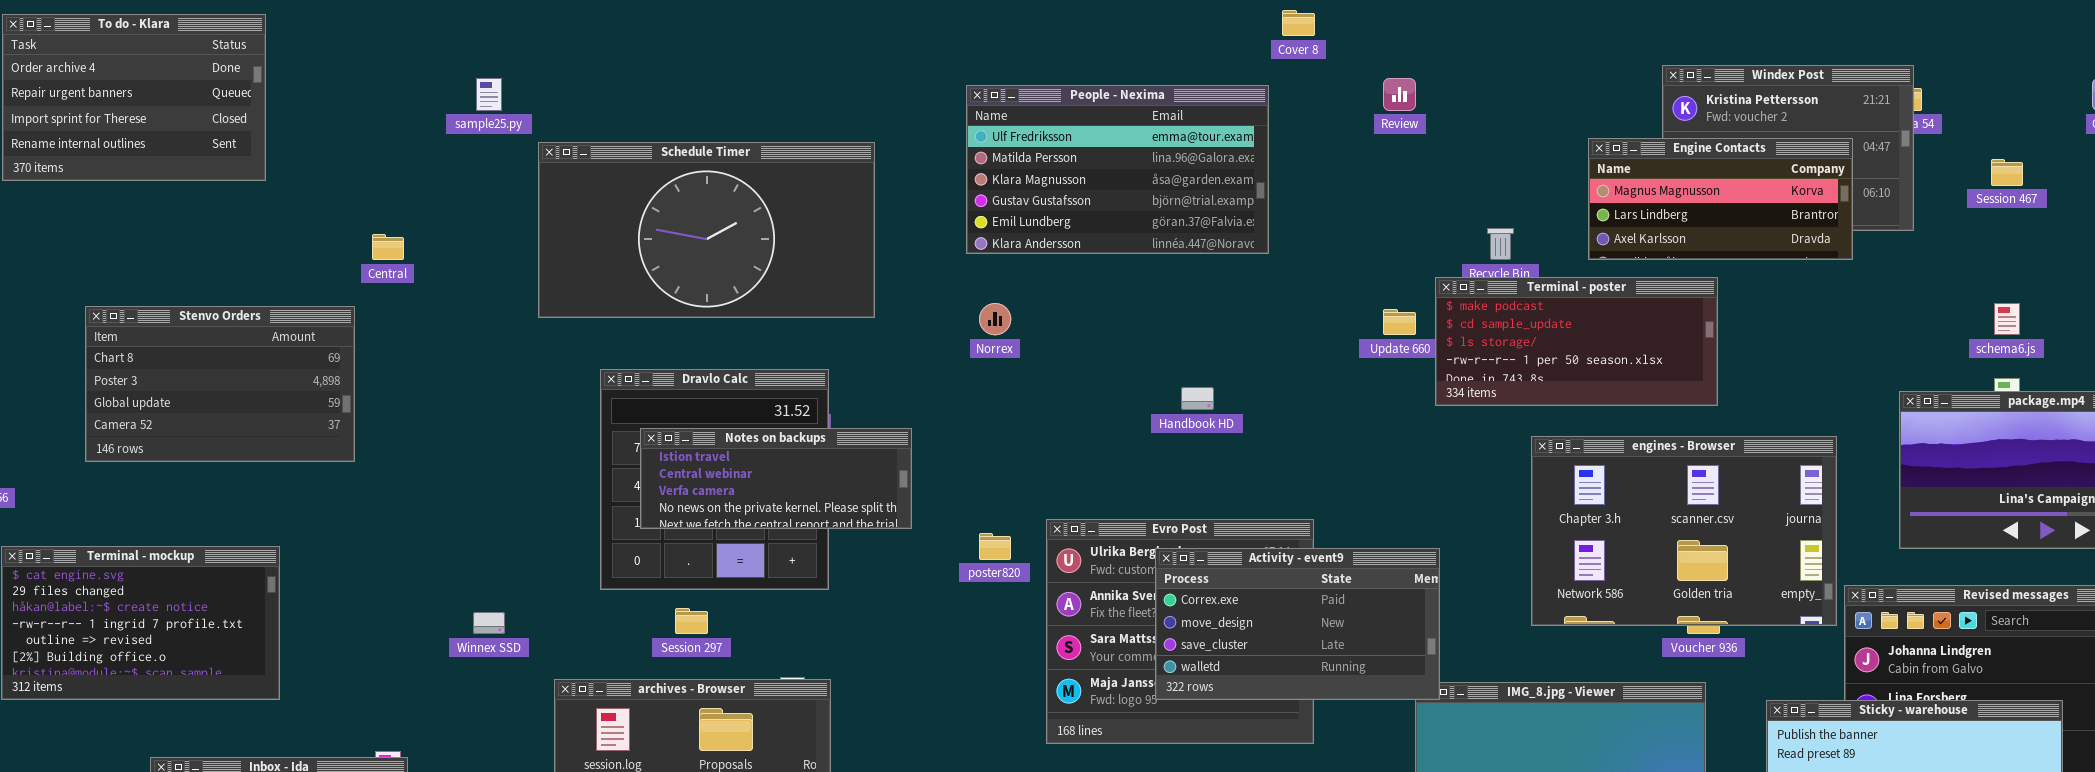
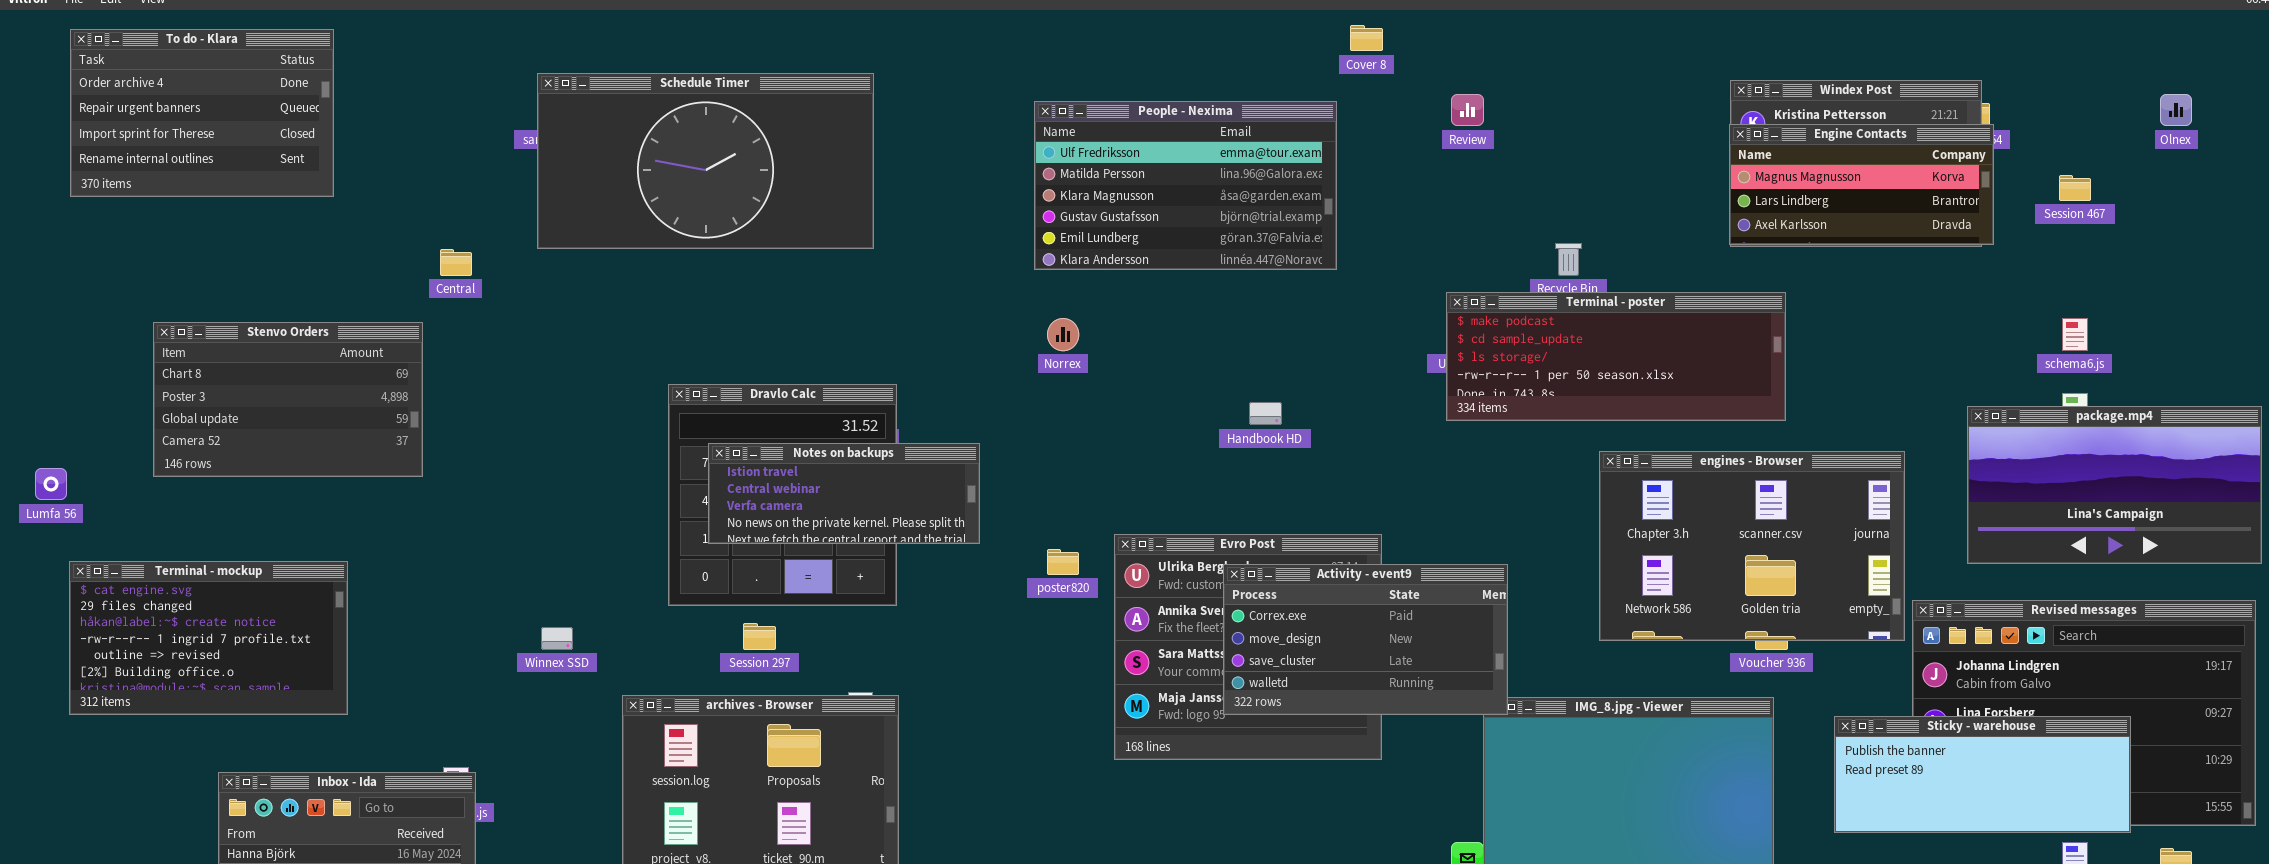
Engine Contacts: [1588,138,1853,260] -> [1729,124,1994,245], moved
Schedule Timer: [538,142,875,318] -> [537,73,874,249], moved
Terminal - poster: [1435,277,1718,406] -> [1446,292,1786,421], resized

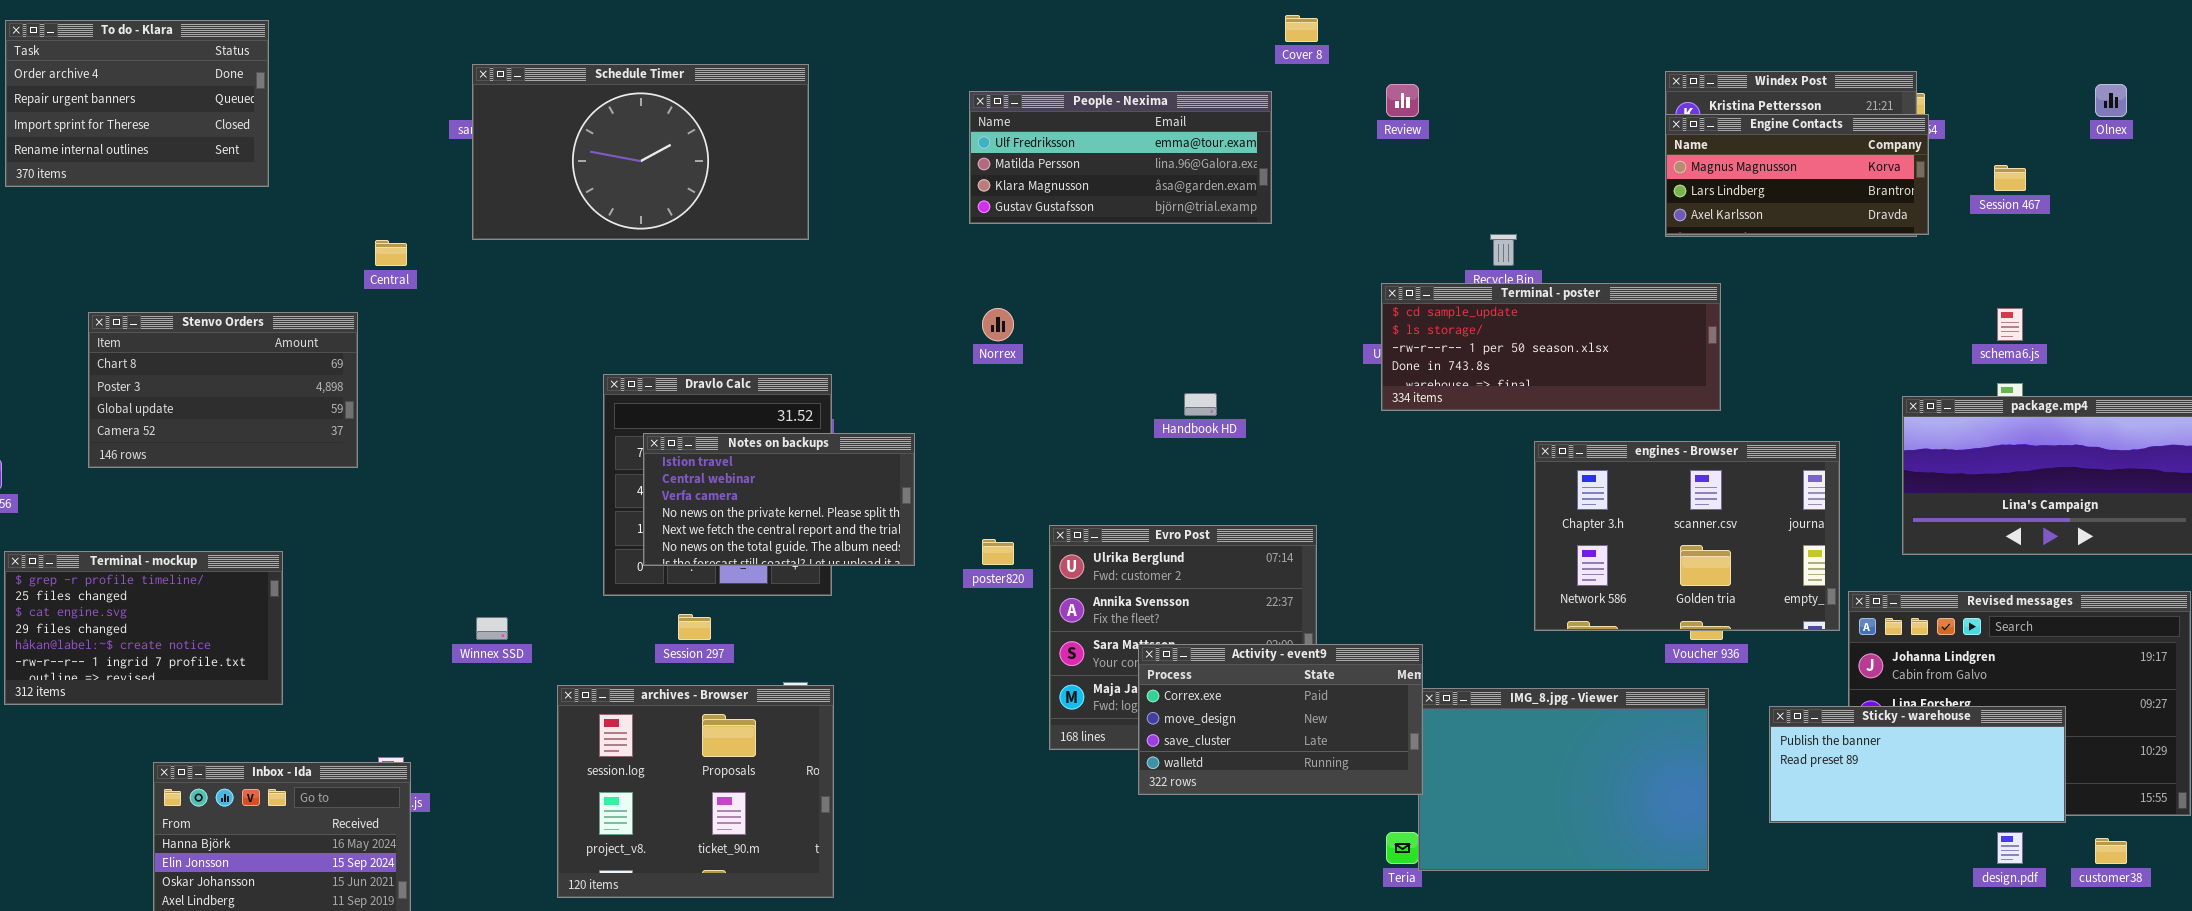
People - Nexima: [1034,101,1337,270] -> [969,91,1272,224], resized
Terminal - poster: [1446,292,1786,421] -> [1381,283,1721,411], scrolled down 1 row
Notes on backups: [708,443,980,544] -> [643,433,915,566], resized
Terminal - mockup: [69,561,348,715] -> [4,551,283,705], scrolled up 2 rows
Activity - event9: [1223,564,1508,715] -> [1138,644,1423,795], moved

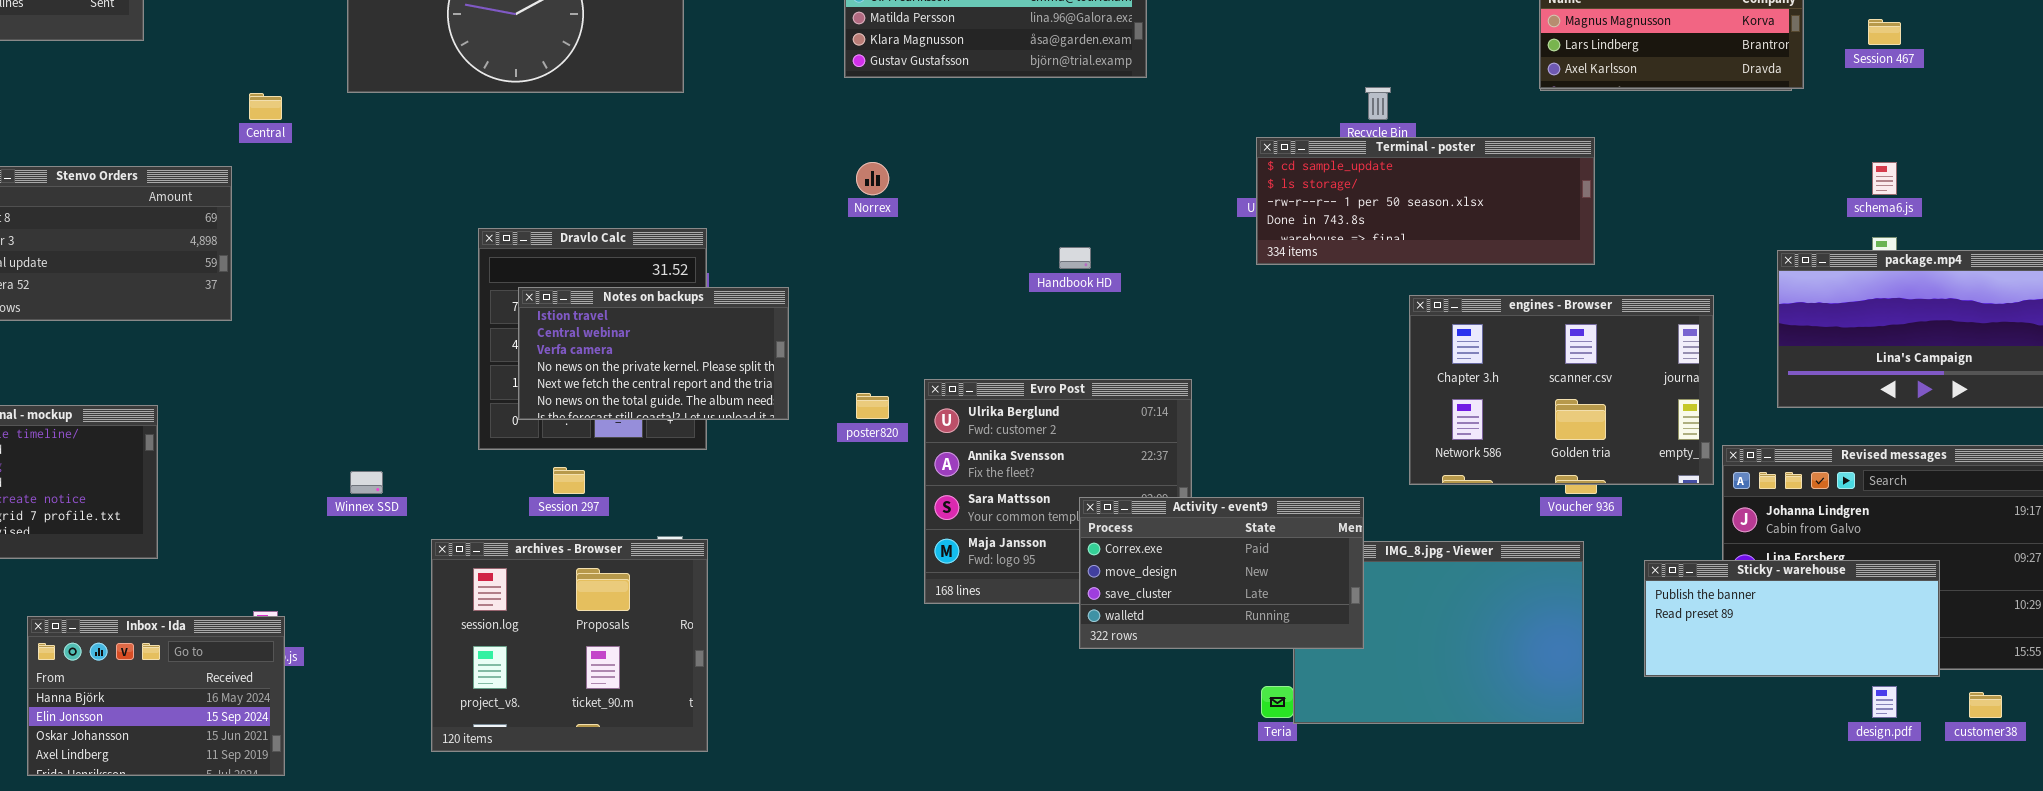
Activity - event9: [1138,644,1423,795] -> [1079,497,1364,649], moved

